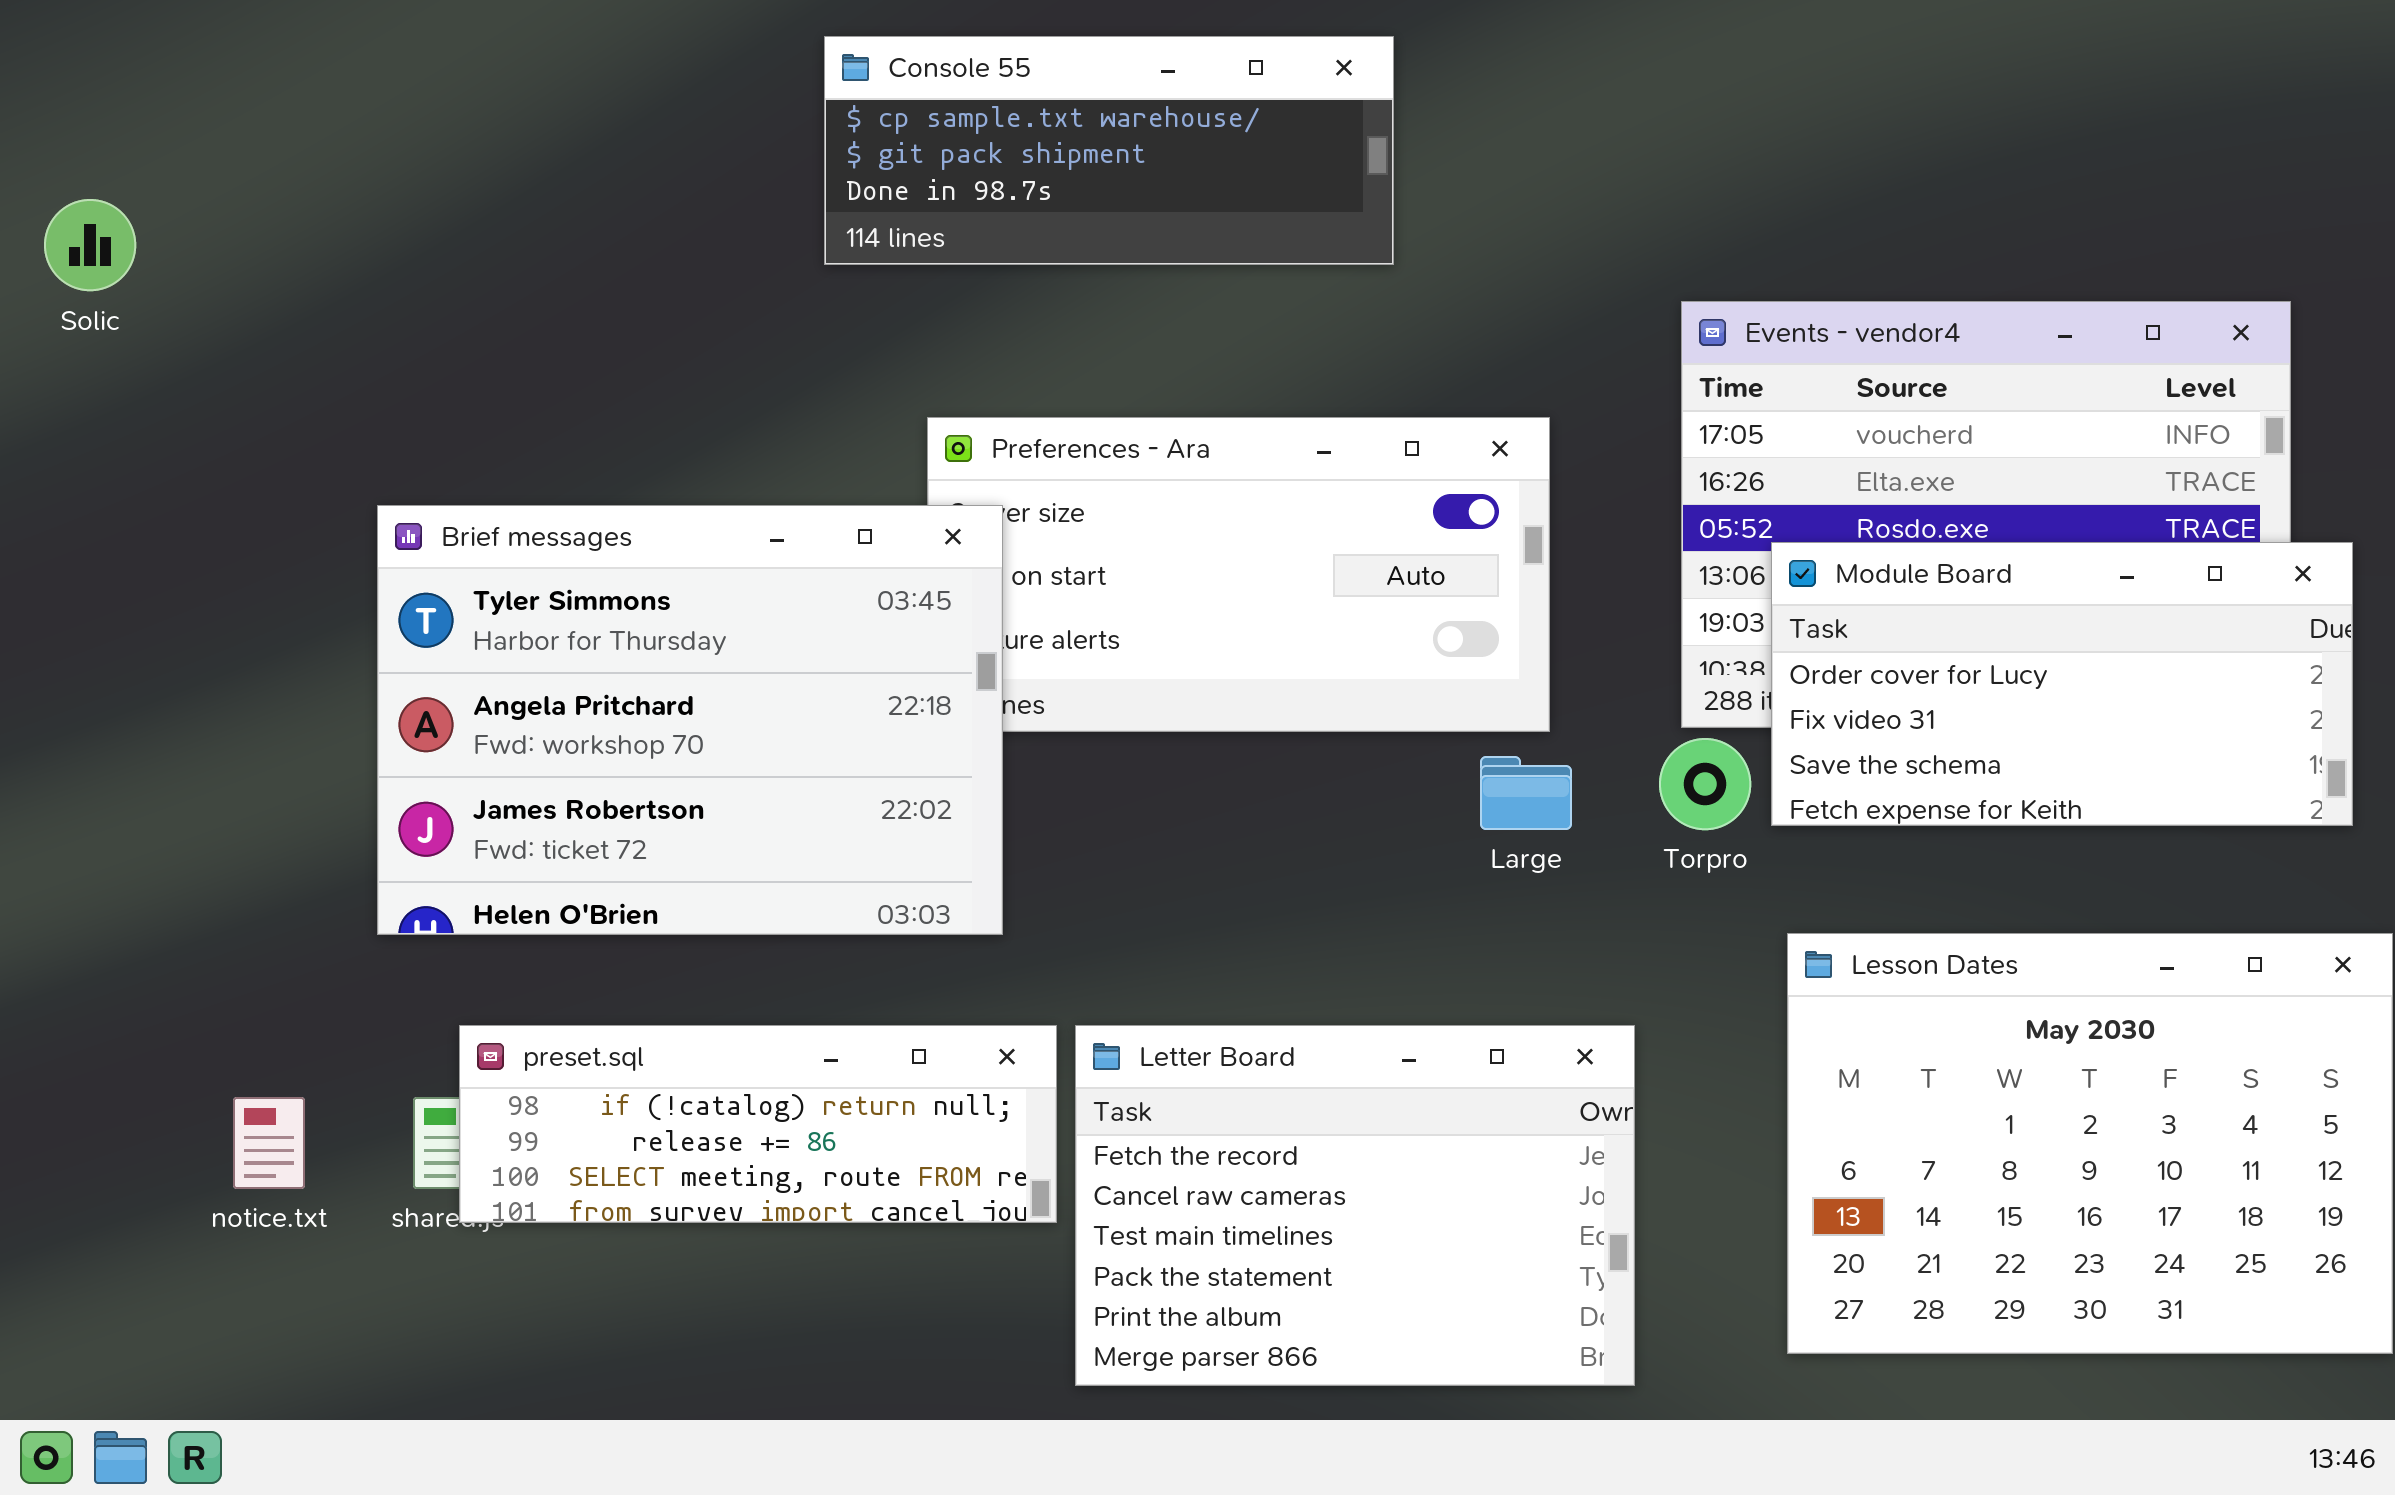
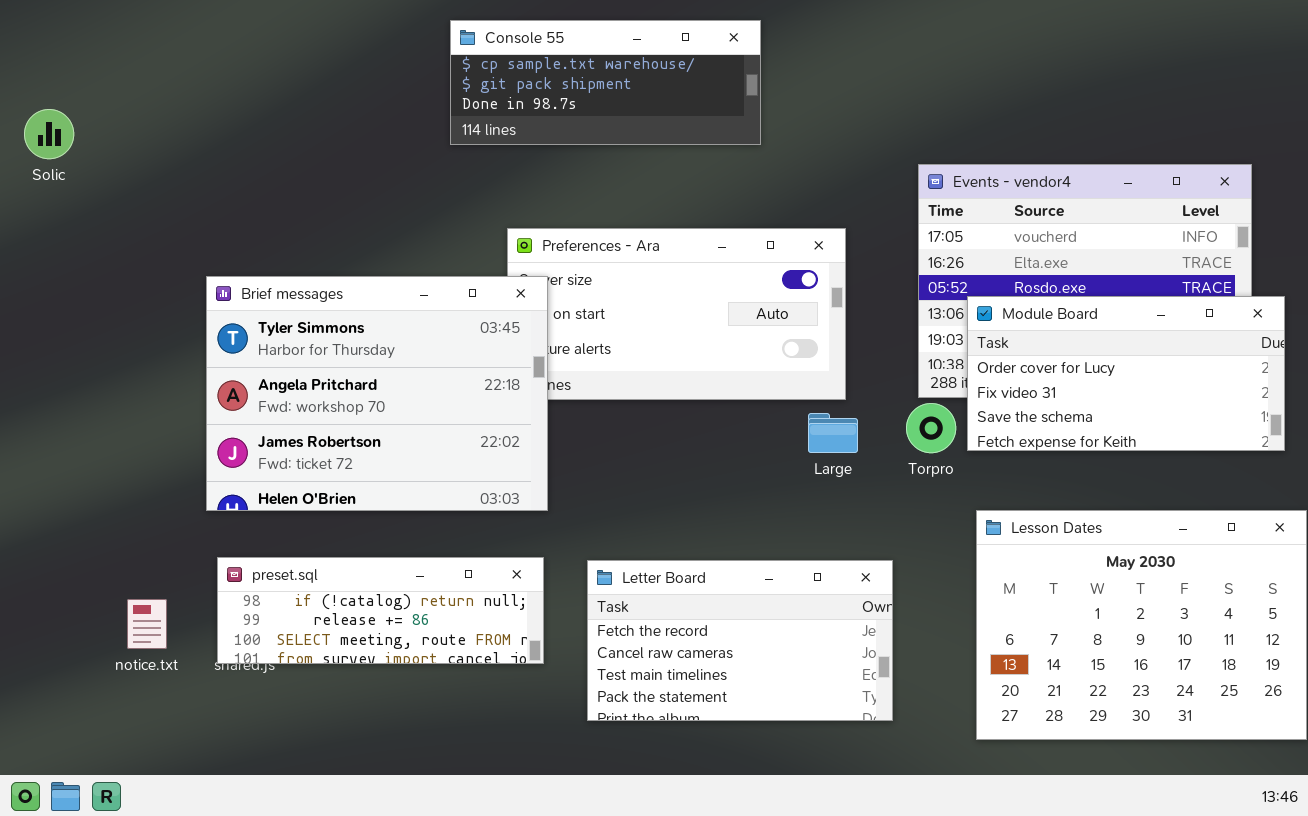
preset.sql: [459,1025,1057,1223] -> [217,557,544,664], moved
Letter Board: [1075,1025,1635,1386] -> [587,560,893,721], resized

